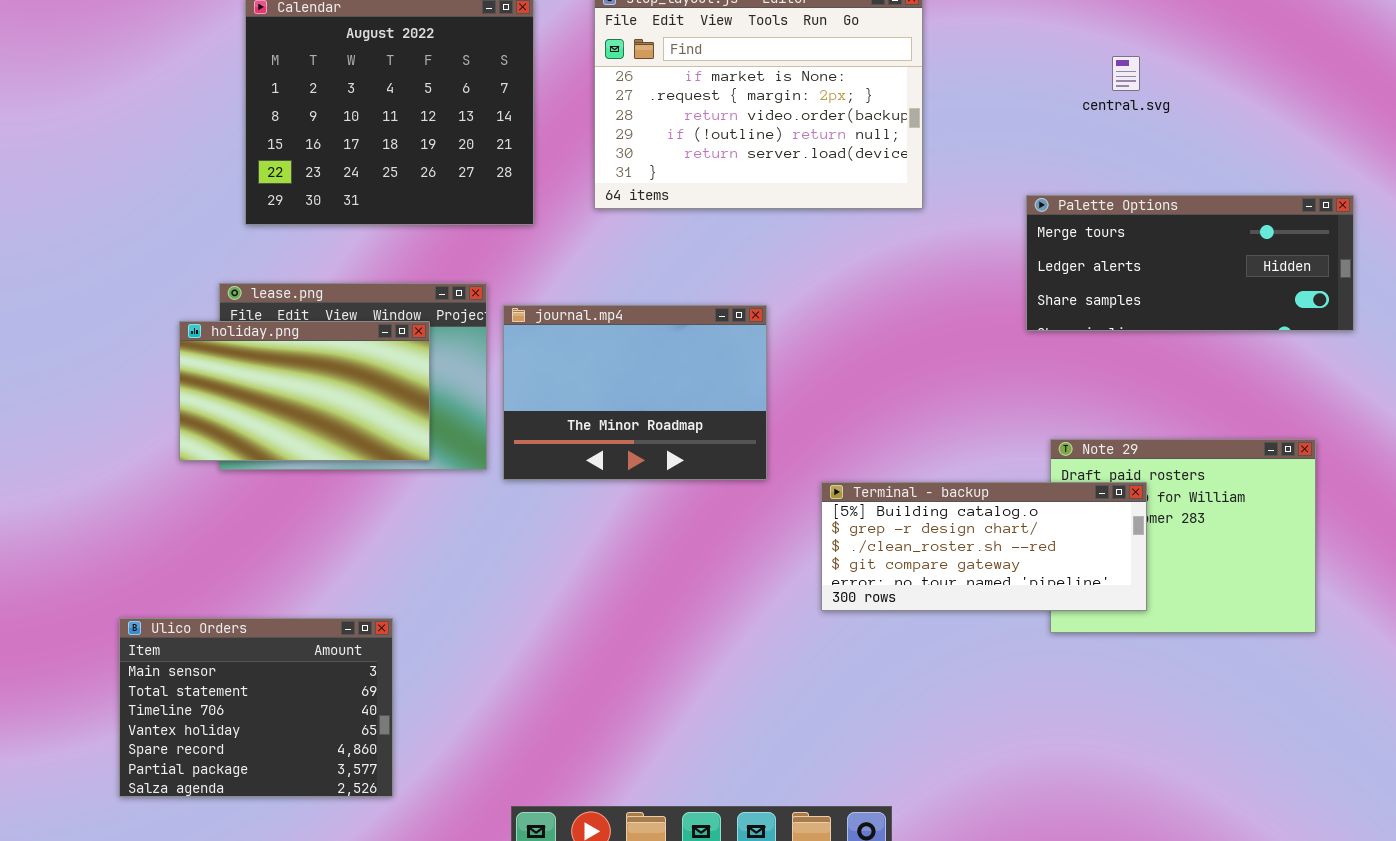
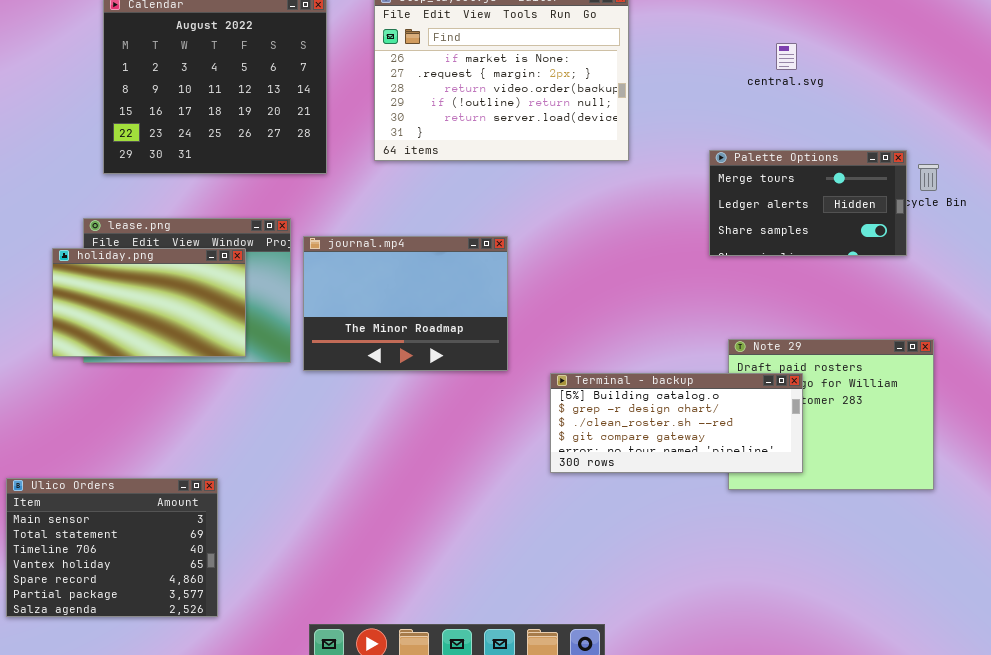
Palette Options: [1026,195,1354,331] -> [709,150,907,256], resized

